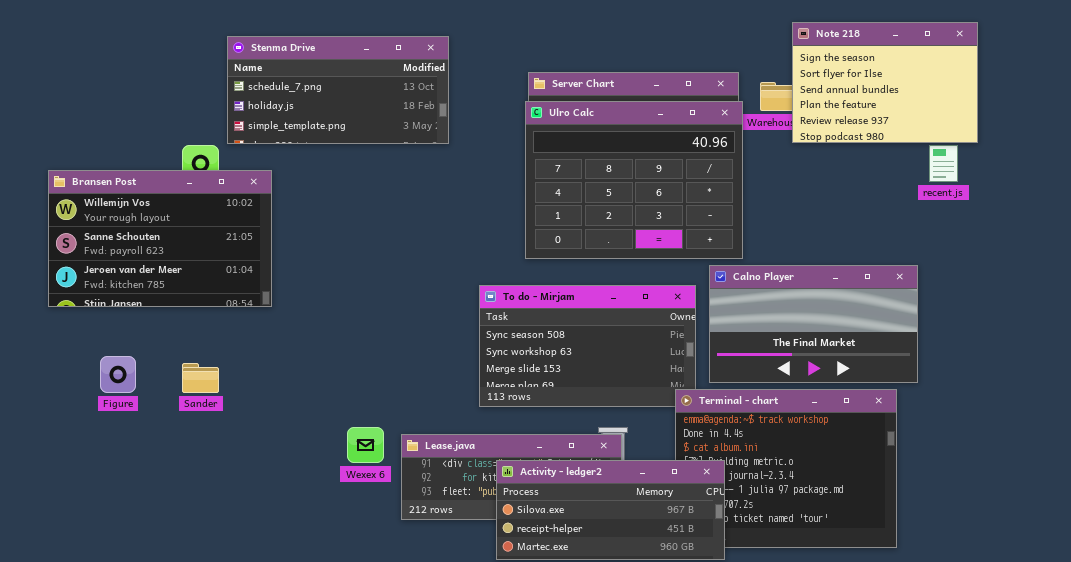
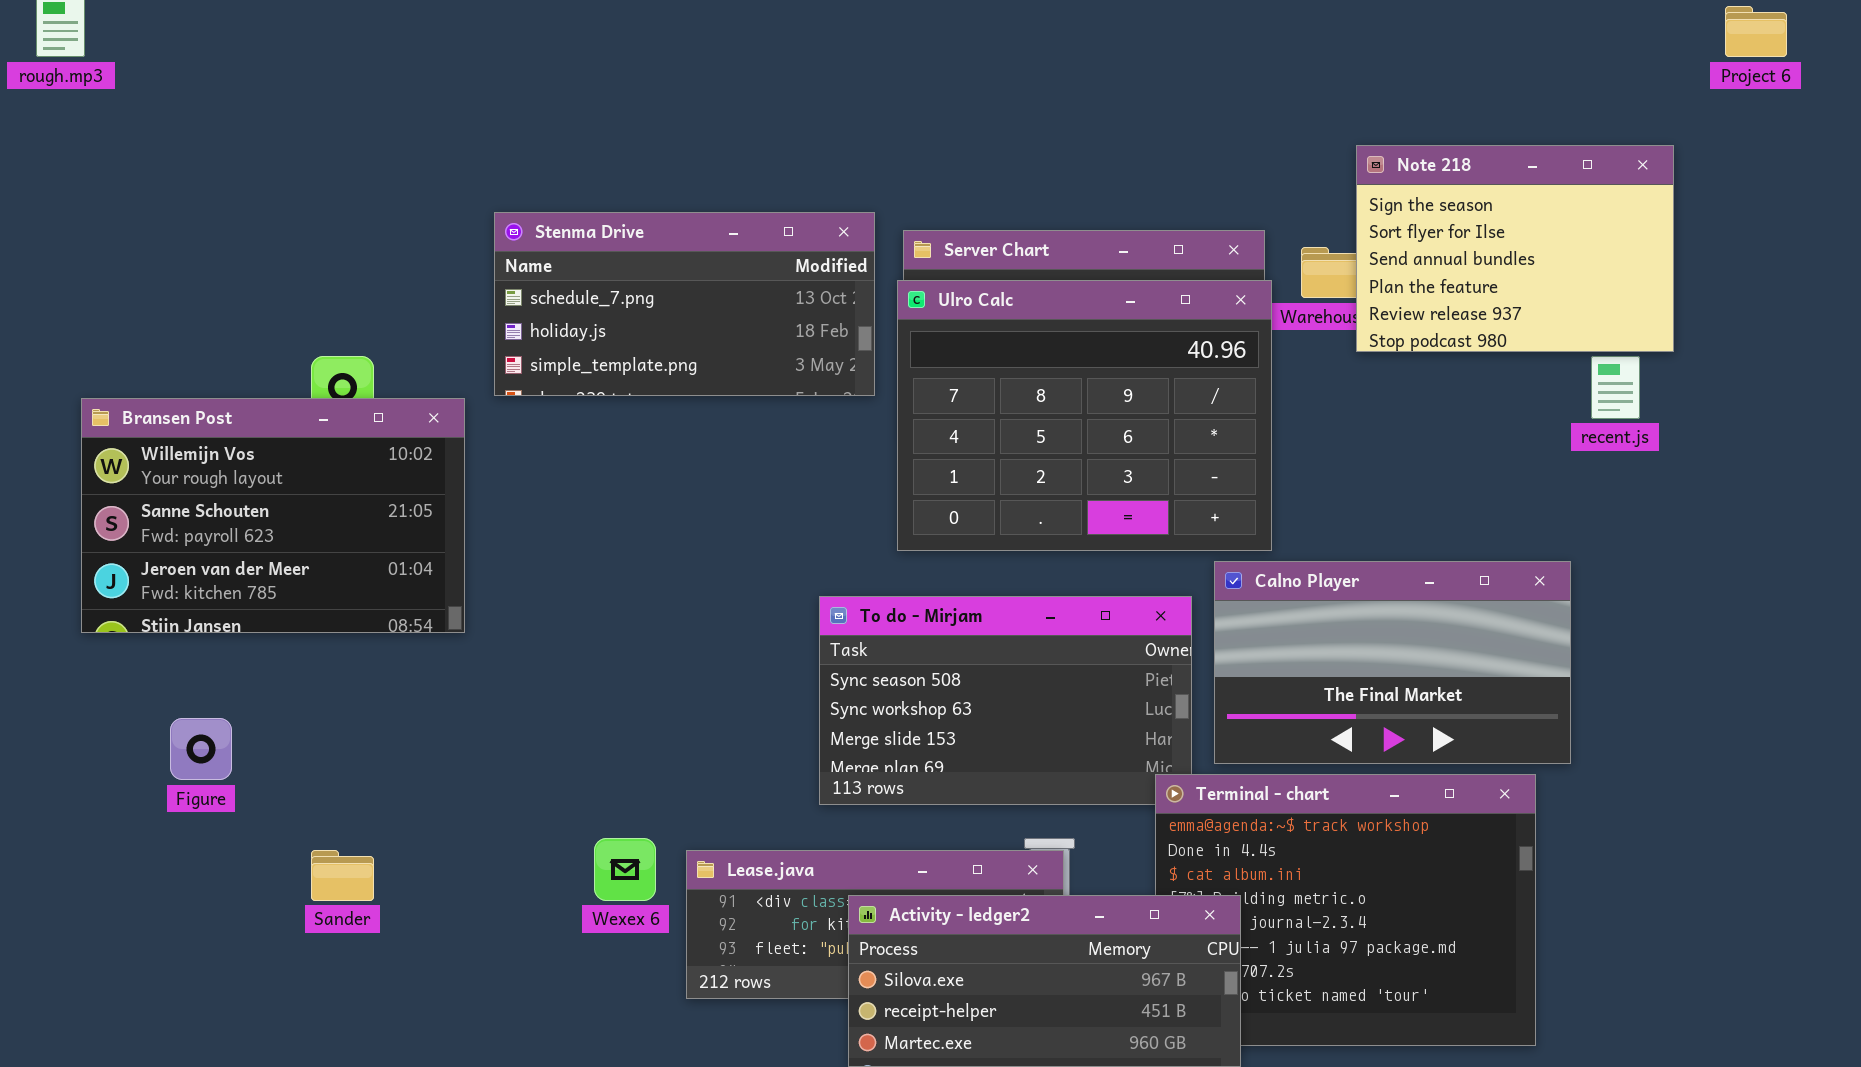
Stenma Drive: [227,36,449,144] -> [494,212,875,396], moved
Sander: [182,363,219,393] -> [311,850,374,901], moved

